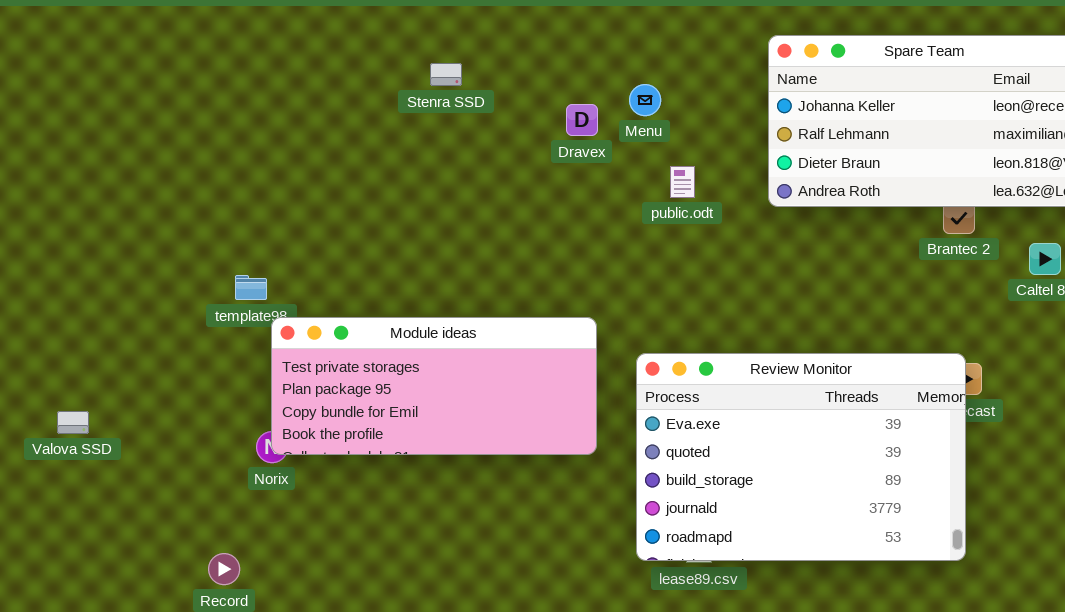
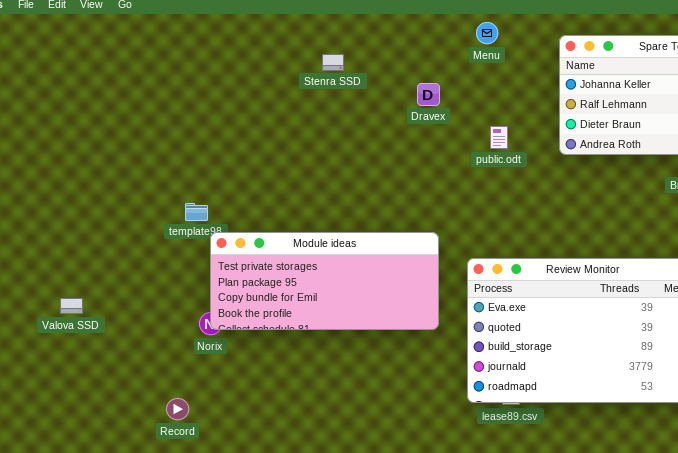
Menu: [629,84,661,116] -> [476,22,498,44], moved

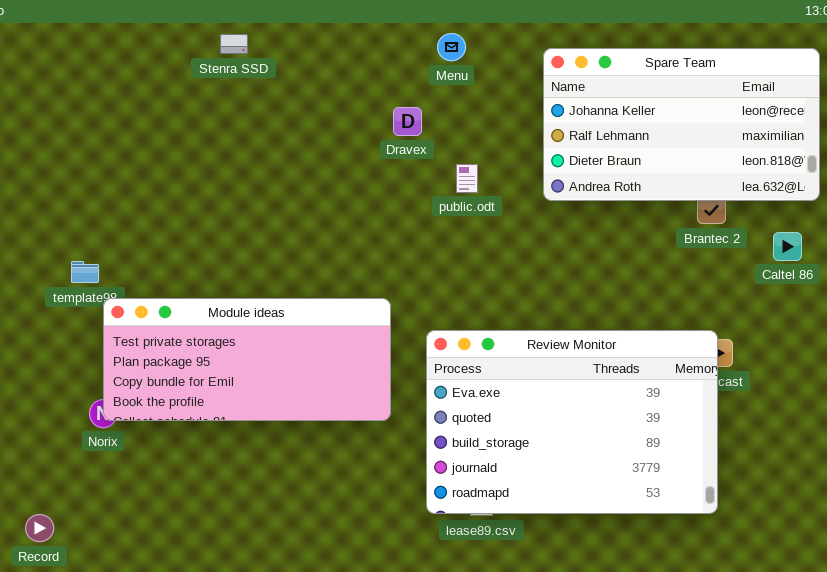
Stenra SSD: [322,54,344,71] -> [220,34,248,54], moved
Dravex: [417,83,440,106] -> [393,107,422,136], moved
Record: [166,398,189,420] -> [25,514,54,542], moved

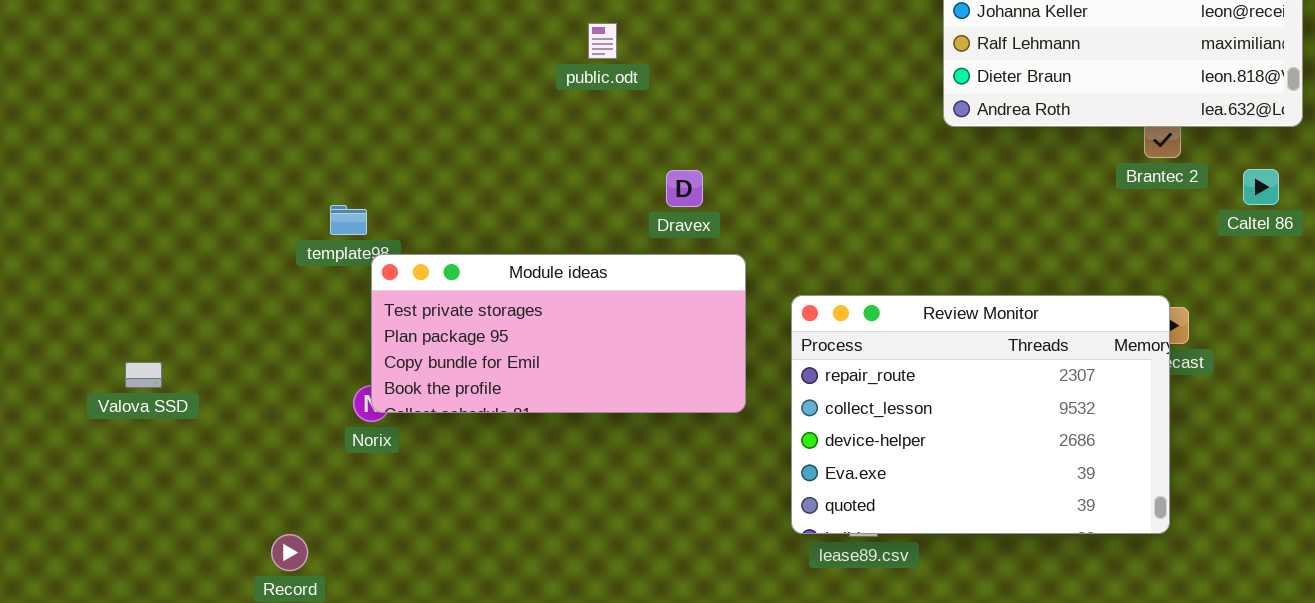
Dravex: [393,107,422,136] -> [666,170,703,207], moved
public.odt: [456,164,478,193] -> [588,23,617,59], moved
Review Monitor: [426,330,718,514] -> [791,295,1170,534], scrolled up 3 rows

